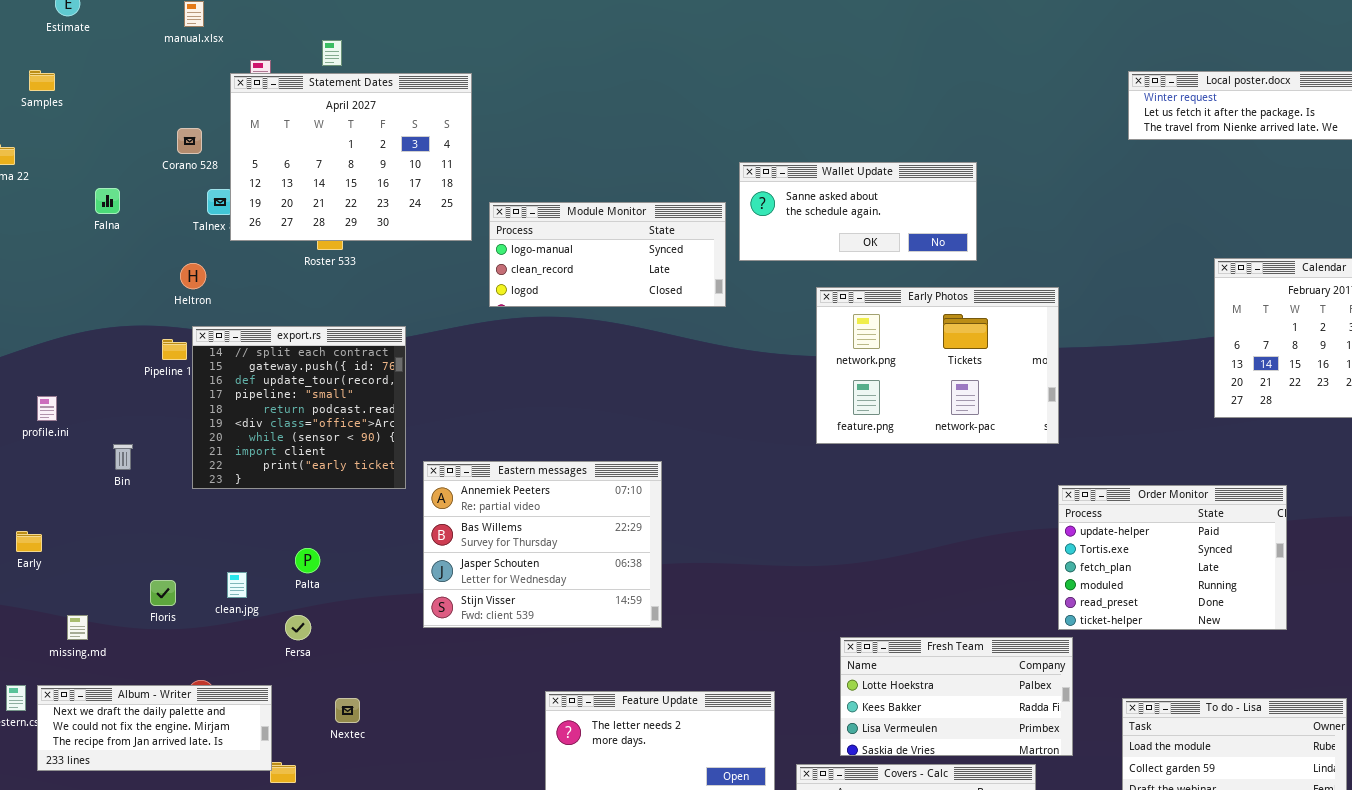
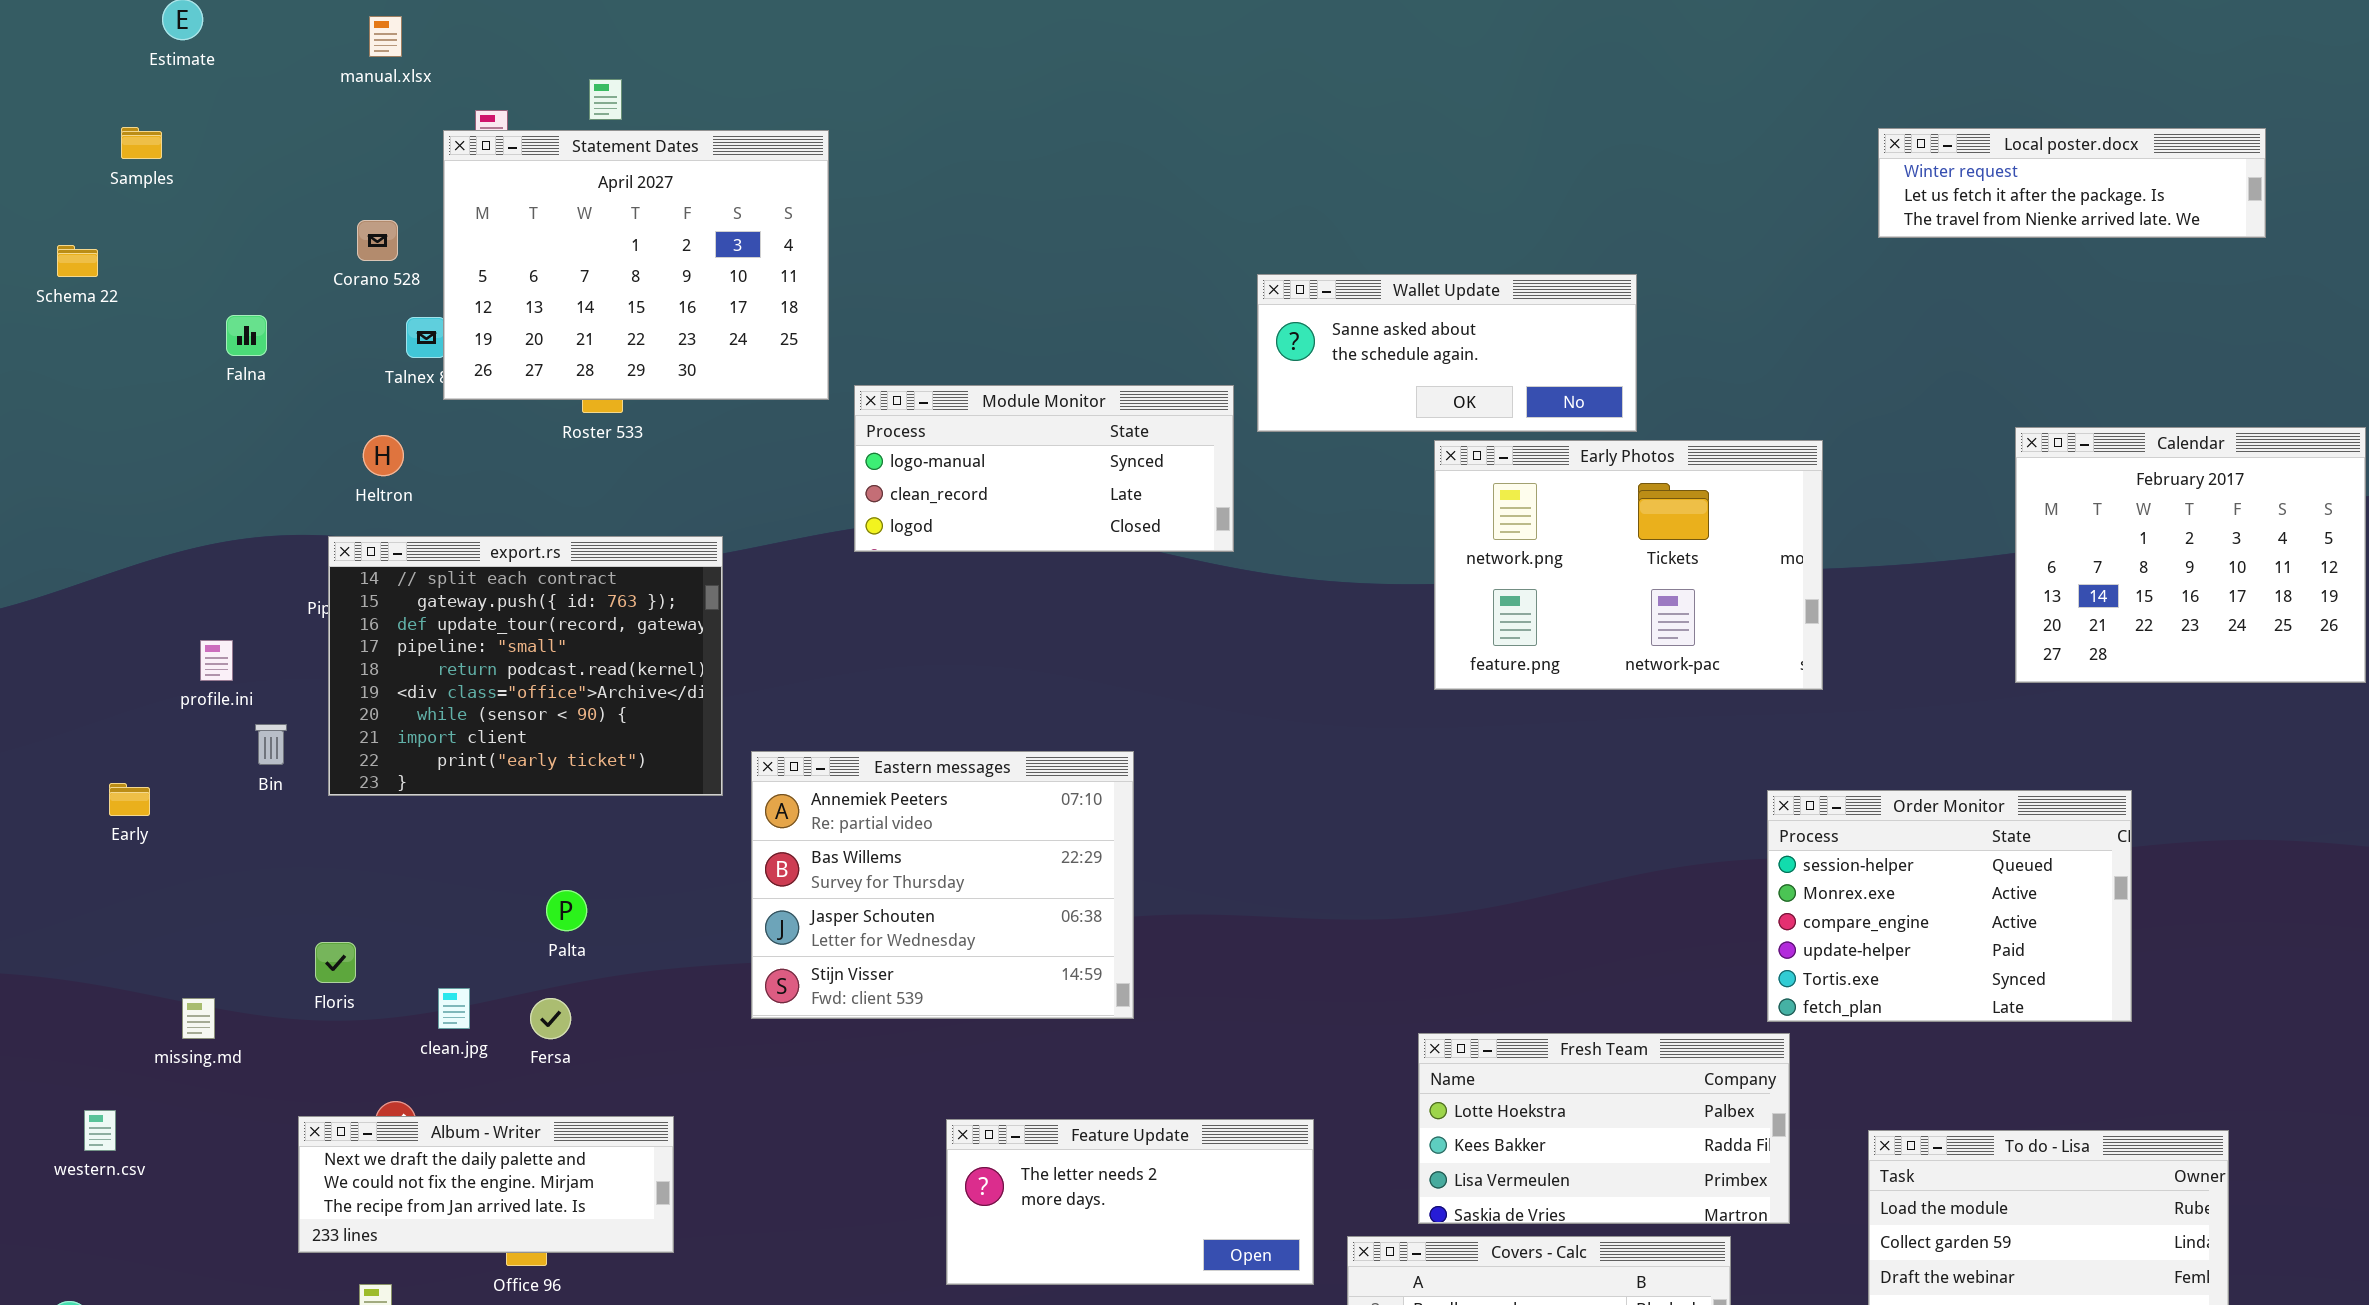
Module Monitor: [489,202,726,307] -> [854,385,1234,552], moved
Early Photos: [816,287,1059,444] -> [1434,440,1823,690], moved
export.rs: [192,326,406,489] -> [328,536,723,796], resized
profile.ini: [37,396,57,421] -> [200,640,233,681], moved
Order Monitor: [1058,485,1287,630] -> [1767,790,2132,1022], scrolled up 3 rows
Early: [16,531,42,552] -> [109,783,150,816], moved
clean.jpg: [227,572,247,598] -> [438,988,470,1029], moved
Album - Writer: [37,685,272,771] -> [298,1116,674,1253], moved

